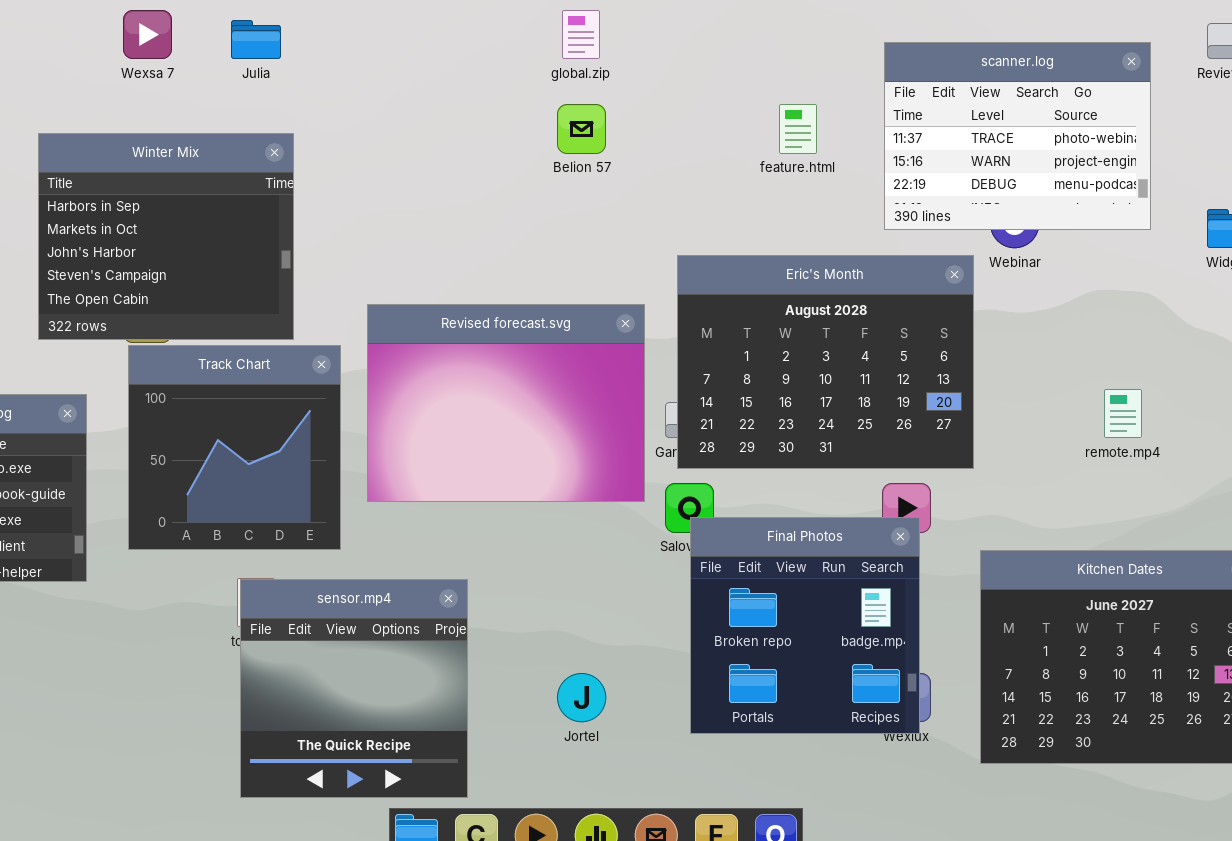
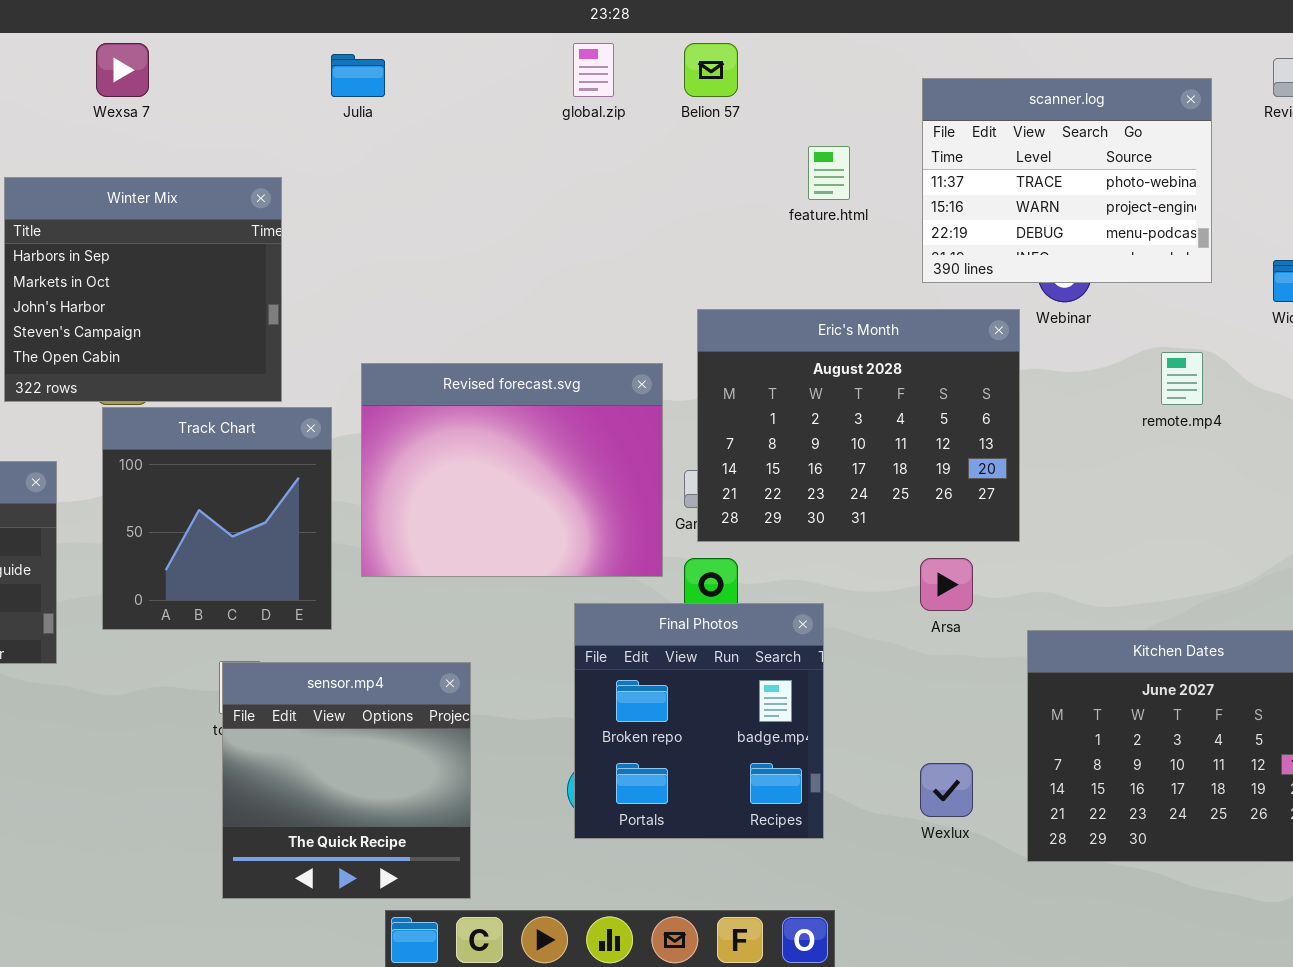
Julia: [231,20,281,59] -> [331,54,385,97], moved
Belion 57: [557,104,606,154] -> [684,43,738,97], moved
remote.mp4: [1104,389,1142,438] -> [1161,352,1203,405], moved
Final Photos: [690,517,920,734] -> [574,603,824,839], moved

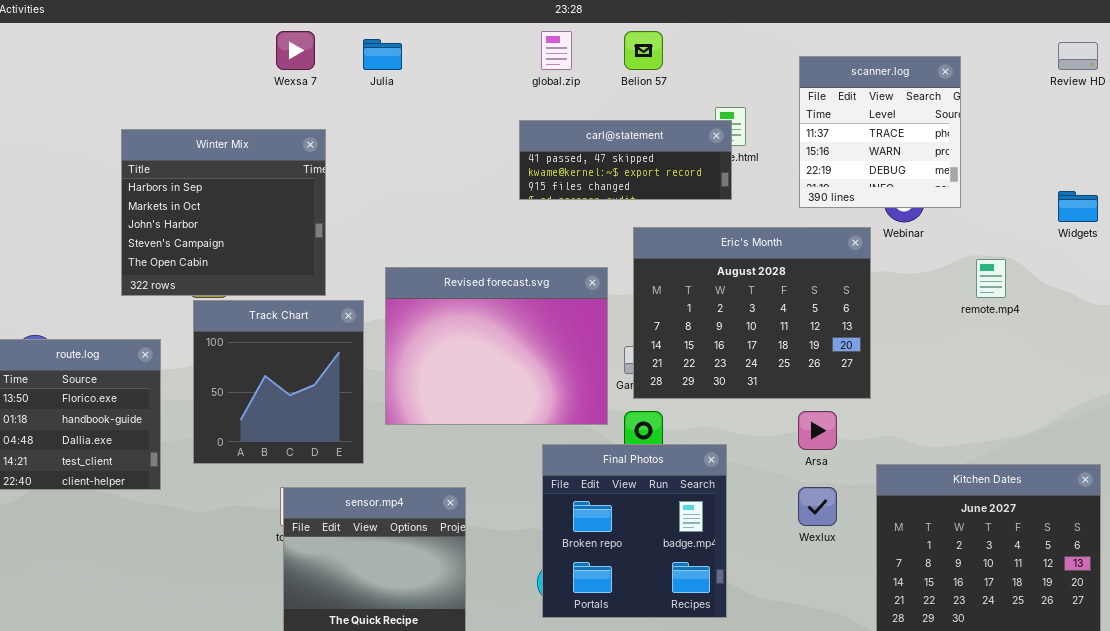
Wexsa 7: [96,43,149,97] -> [276,31,315,70], moved
scanner.log: [922,78,1212,283] -> [799,56,961,208], resized
carl@statement: none -> [519,120,732,200], opened
Wexlux: [920,763,973,817] -> [798,487,837,526], moved

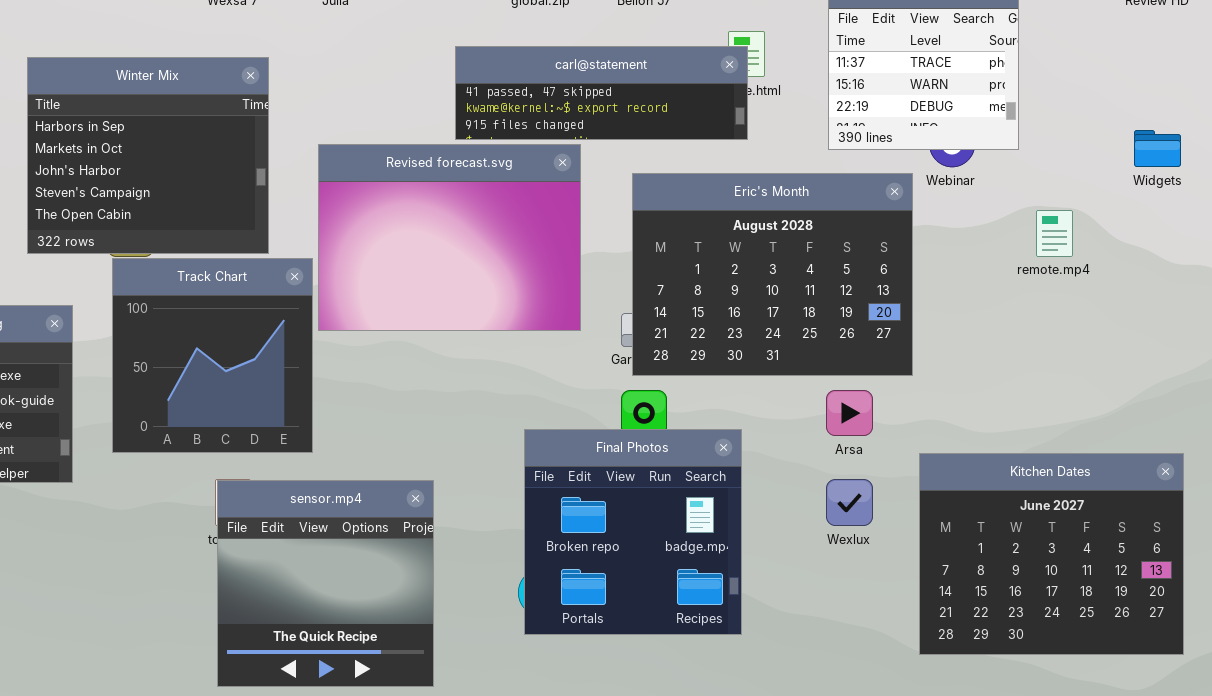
carl@statement: [519,120,732,200] -> [455,46,748,140], resized
Revised forecast.svg: [385,267,608,425] -> [318,144,581,331], moved

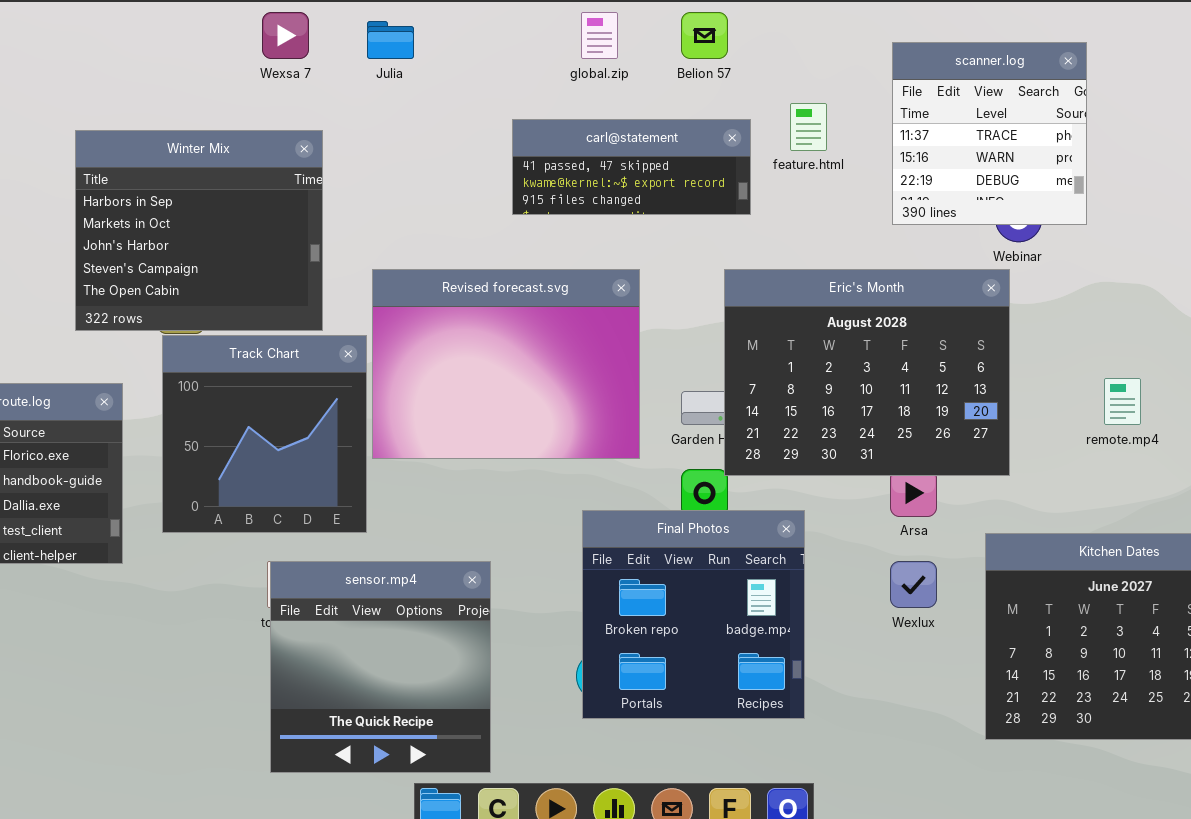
carl@statement: [455,46,748,140] -> [512,119,751,215], resized
Revised forecast.svg: [318,144,581,331] -> [372,269,640,459], moved
Eric's Month: [632,173,913,376] -> [724,269,1010,476], moved
remote.mp4: [1036,210,1073,257] -> [1104,378,1141,425], moved

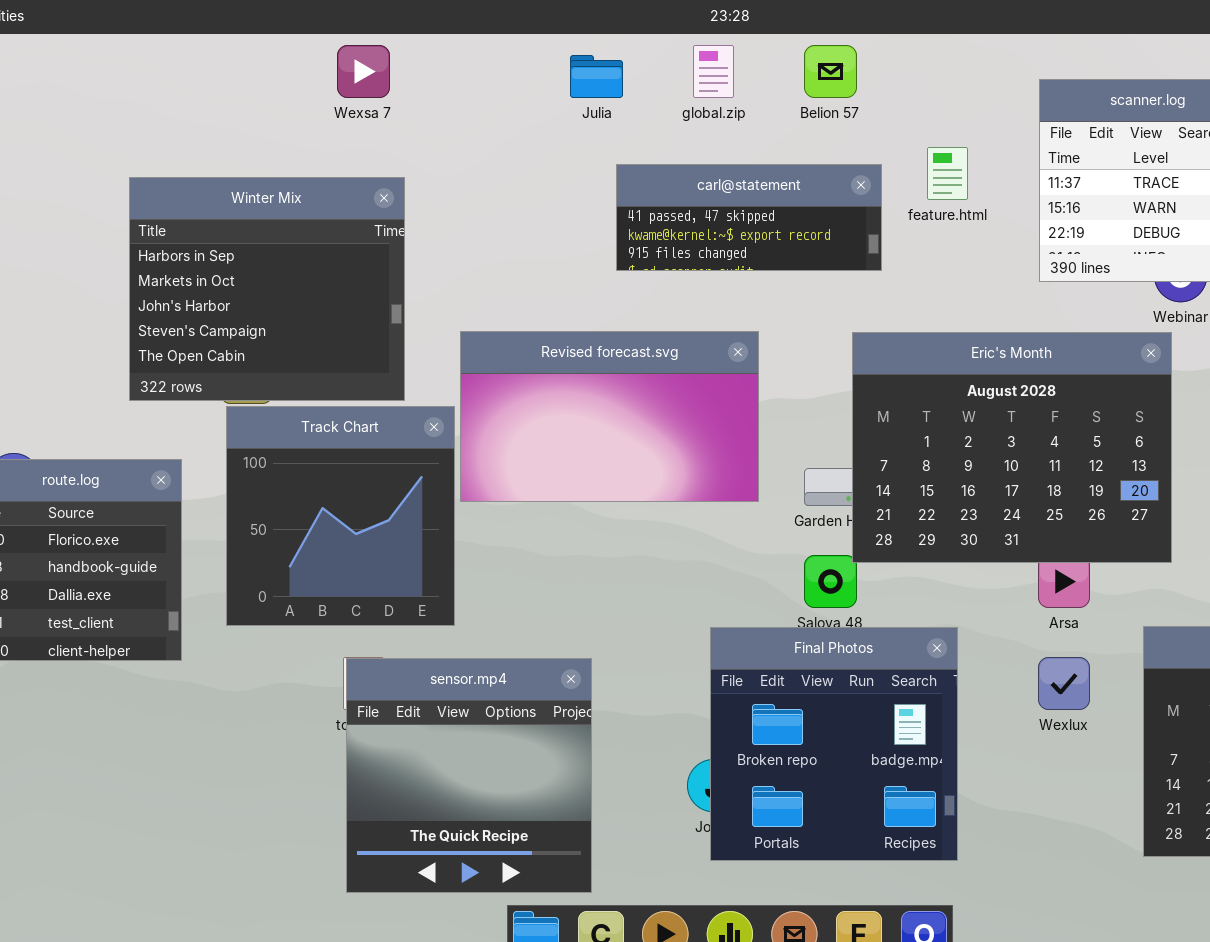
Julia: [367,21,414,59] -> [570,55,623,98], moved
Revised forecast.svg: [372,269,640,459] -> [460,331,759,502], resized
Final Photos: [582,510,805,719] -> [710,627,958,861], moved

